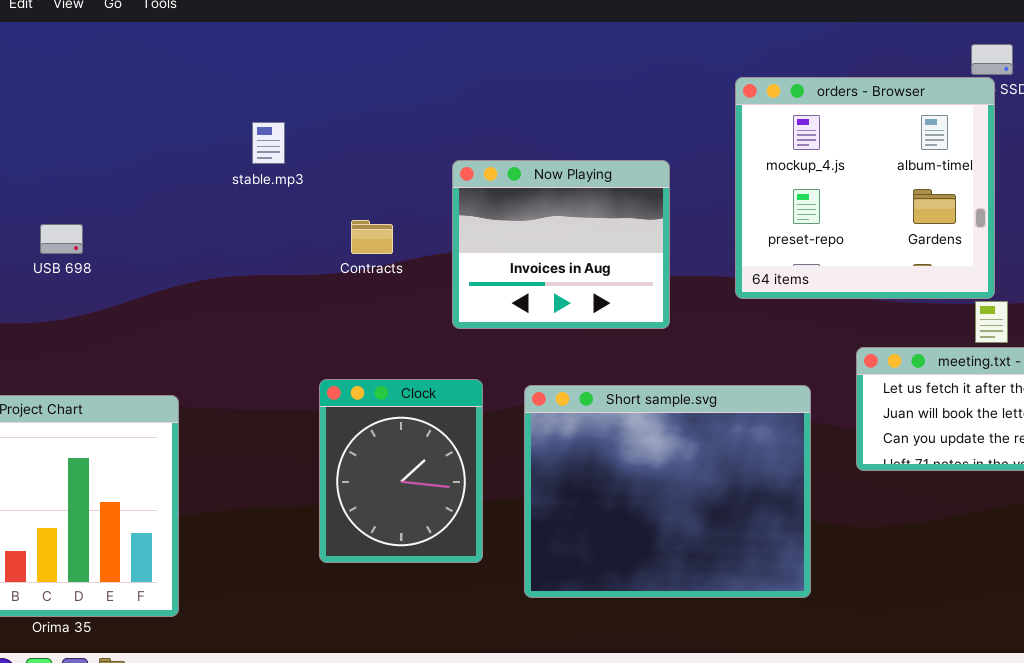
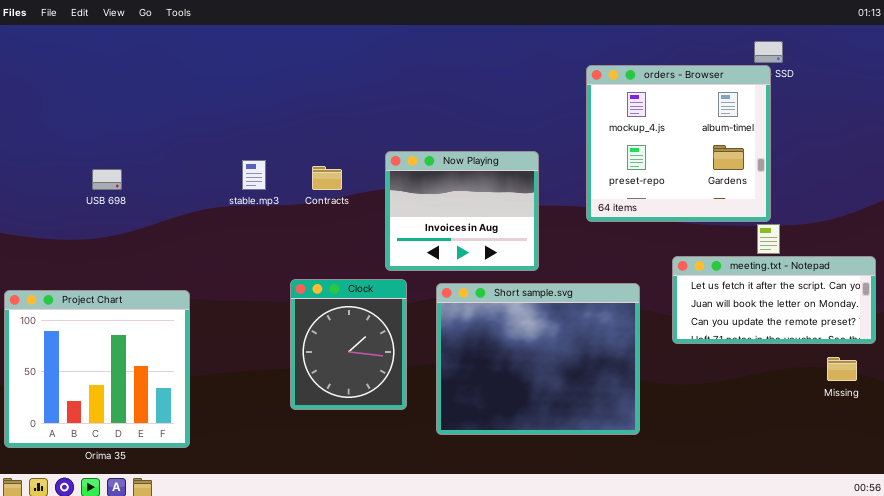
stable.mp3: [252,122,285,164] -> [242,160,266,190], moved
Now Playing: [452,160,670,329] -> [385,151,539,271], moved

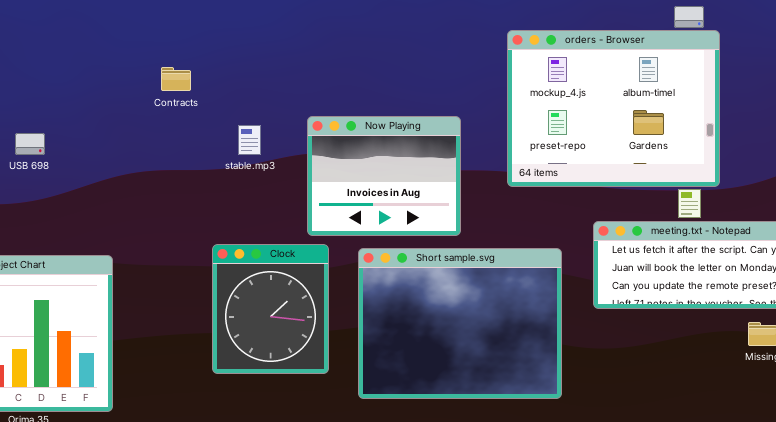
orders - Browser: [586,65,771,222] -> [507,30,720,187], resized
stable.mp3: [242,160,266,190] -> [238,125,261,155], moved
Contracts: [312,166,342,190] -> [161,67,191,91], moved

